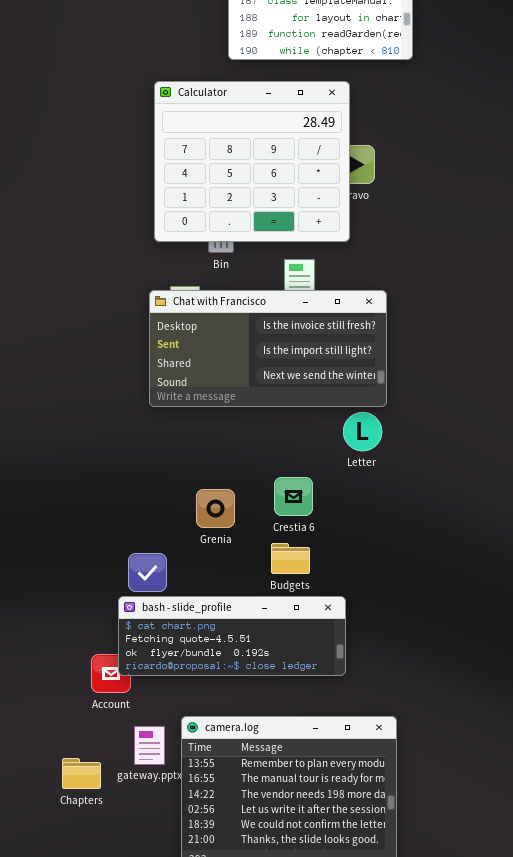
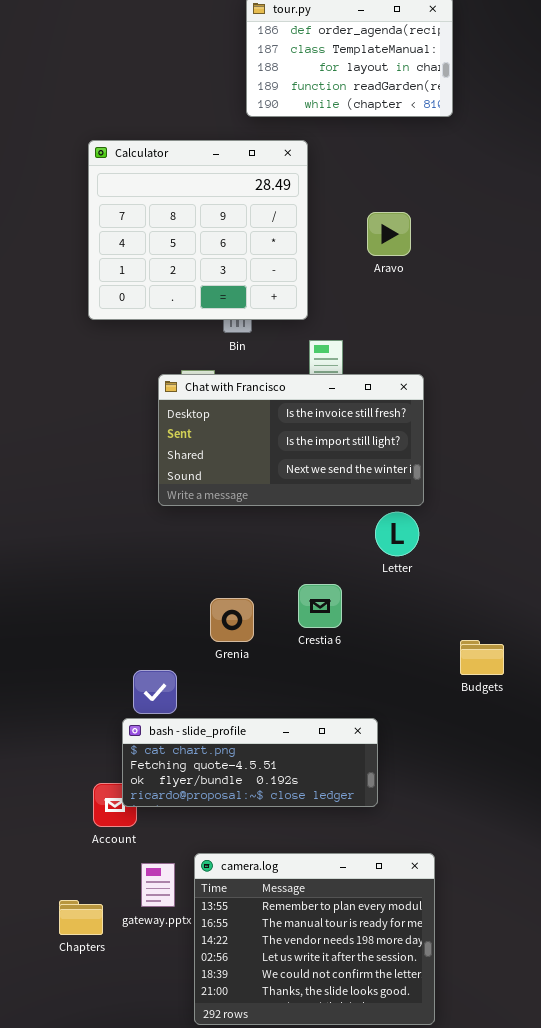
Calculator: [154,81,350,242] -> [88,140,308,320], moved
Budgets: [271,543,310,574] -> [460,640,504,675], moved

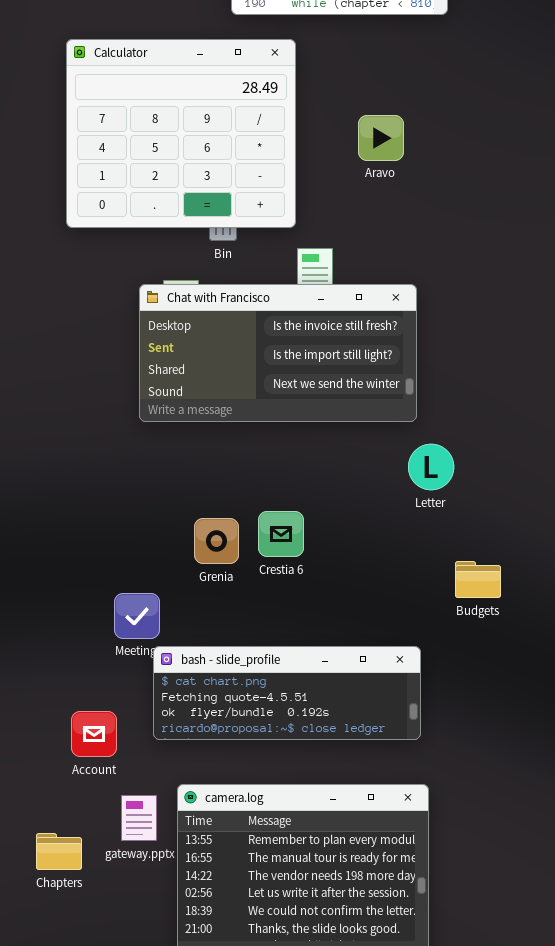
Letter: [375,512,419,556] -> [408,444,454,490], moved
Crestia 6: [298,584,342,628] -> [258,511,304,557], moved
bash - slide_profile: [122,718,378,807] -> [153,646,421,740], moved

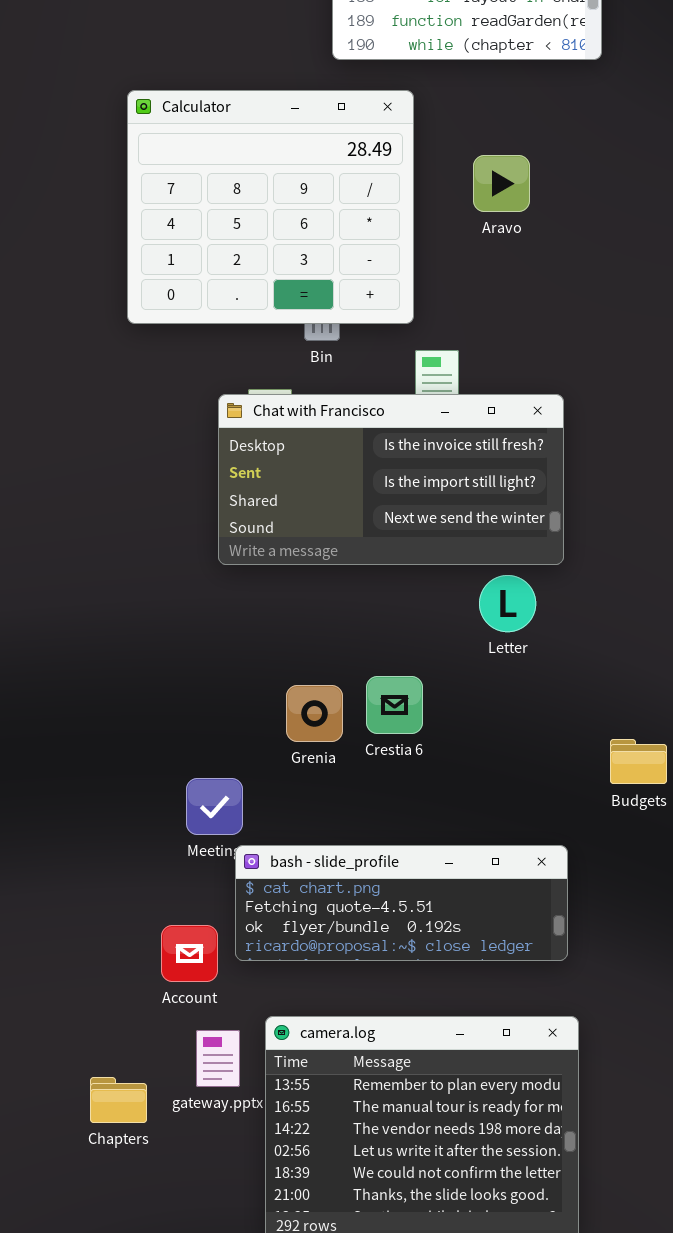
Aravo: [358,115,404,161] -> [473,155,530,212], moved
Letter: [408,444,454,490] -> [479,575,536,632], moved
Account: [71,711,117,757] -> [161,925,218,982], moved

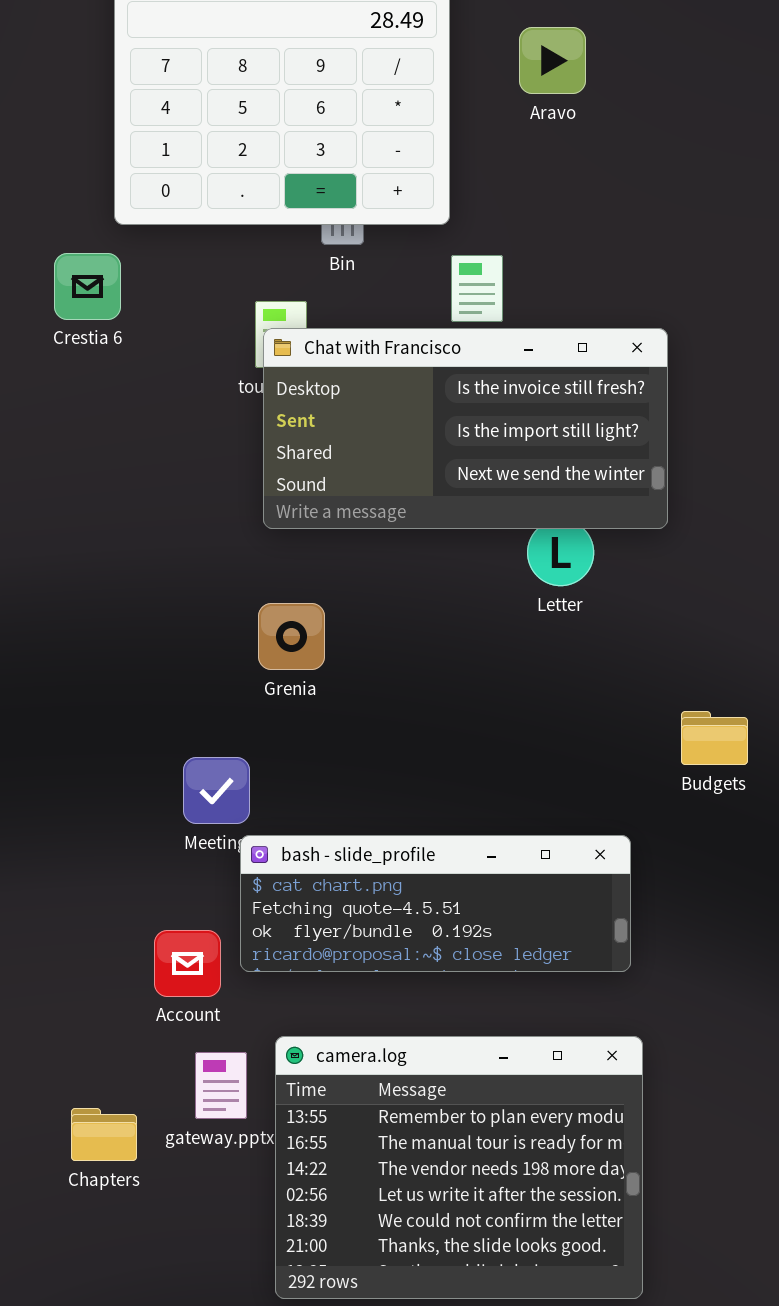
Chat with Francisco: [218,394,564,565] -> [263,328,668,529], moved
Crestia 6: [366,676,423,734] -> [54,253,121,320], moved
Grenia: [286,685,343,742] -> [258,603,325,670], moved

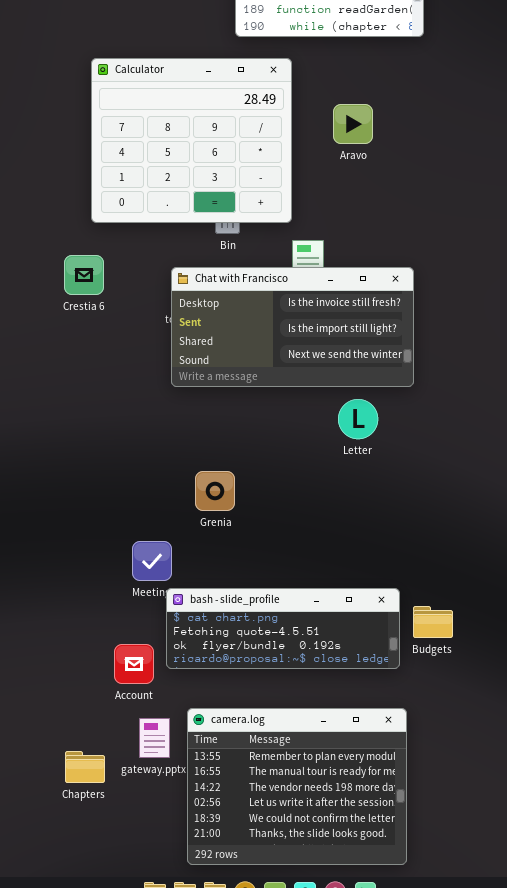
Crestia 6: [54,253,121,320] -> [64,255,104,295], moved
Chat with Francisco: [263,328,668,529] -> [171,267,414,387], moved
Grenia: [258,603,325,670] -> [195,471,235,511], moved
Budgets: [681,711,748,765] -> [413,606,453,638], moved

